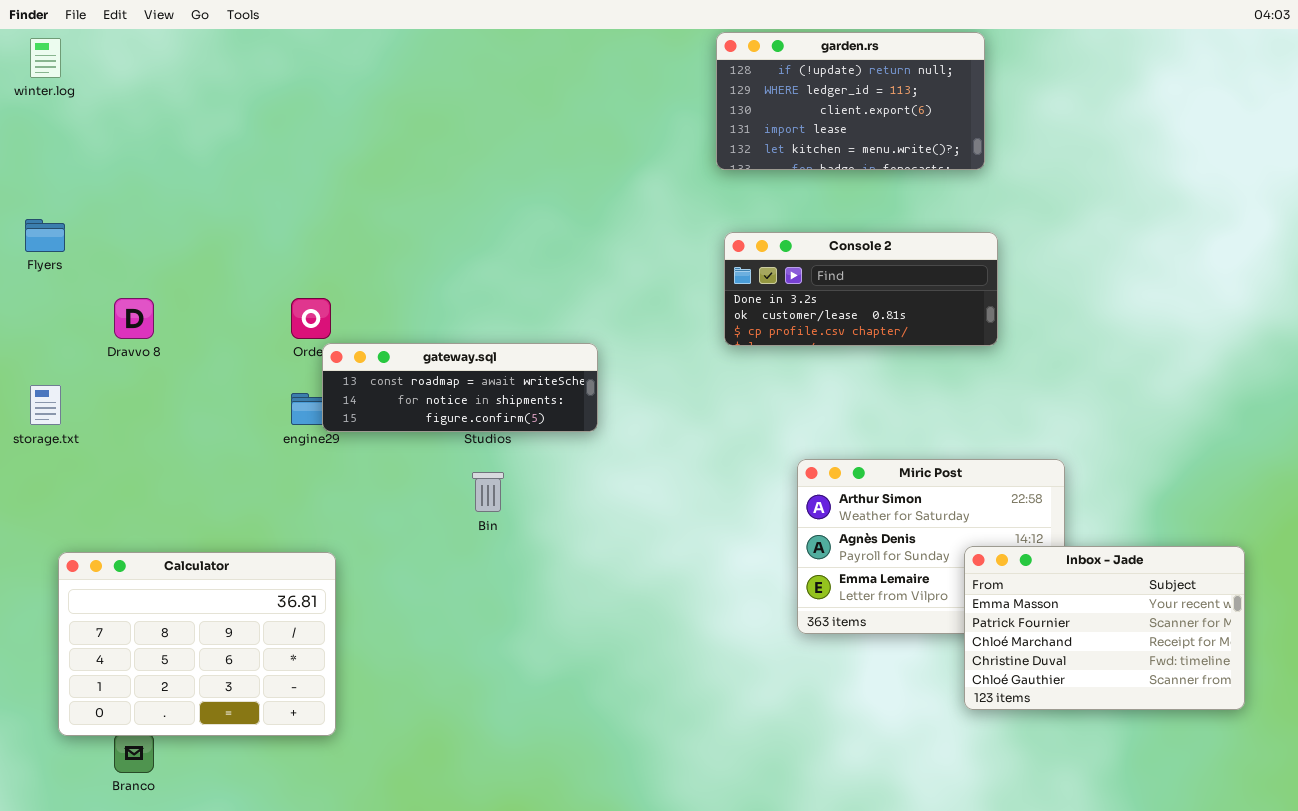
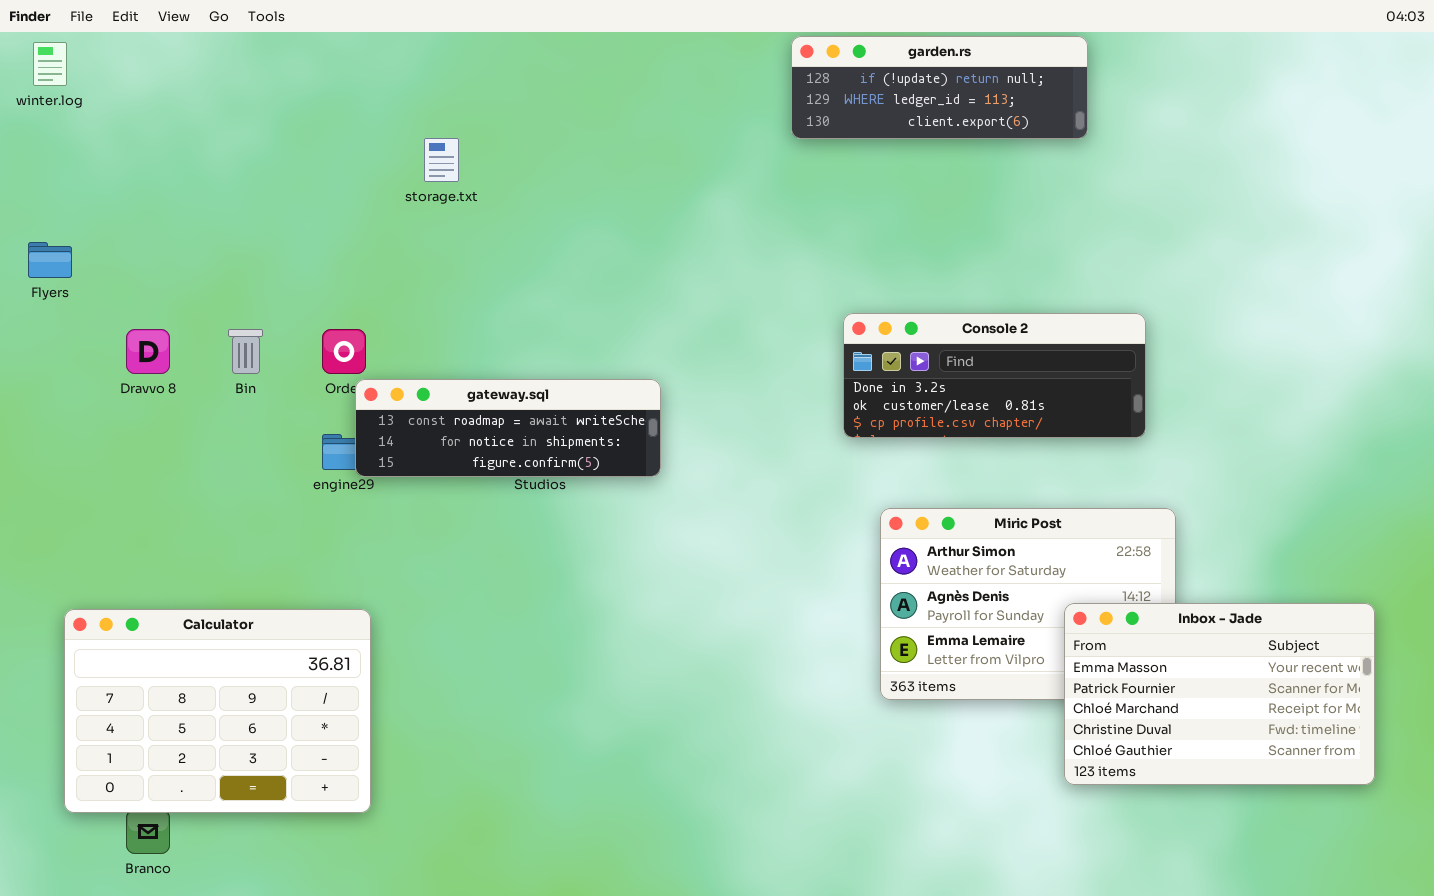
garden.rs: [716,32,985,170] -> [791,36,1088,139], resized
Console 2: [724,232,998,346] -> [843,313,1146,438], moved
storage.txt: [30,385,61,425] -> [424,138,459,182], moved
Bin: [472,472,504,512] -> [228,329,263,374], moved

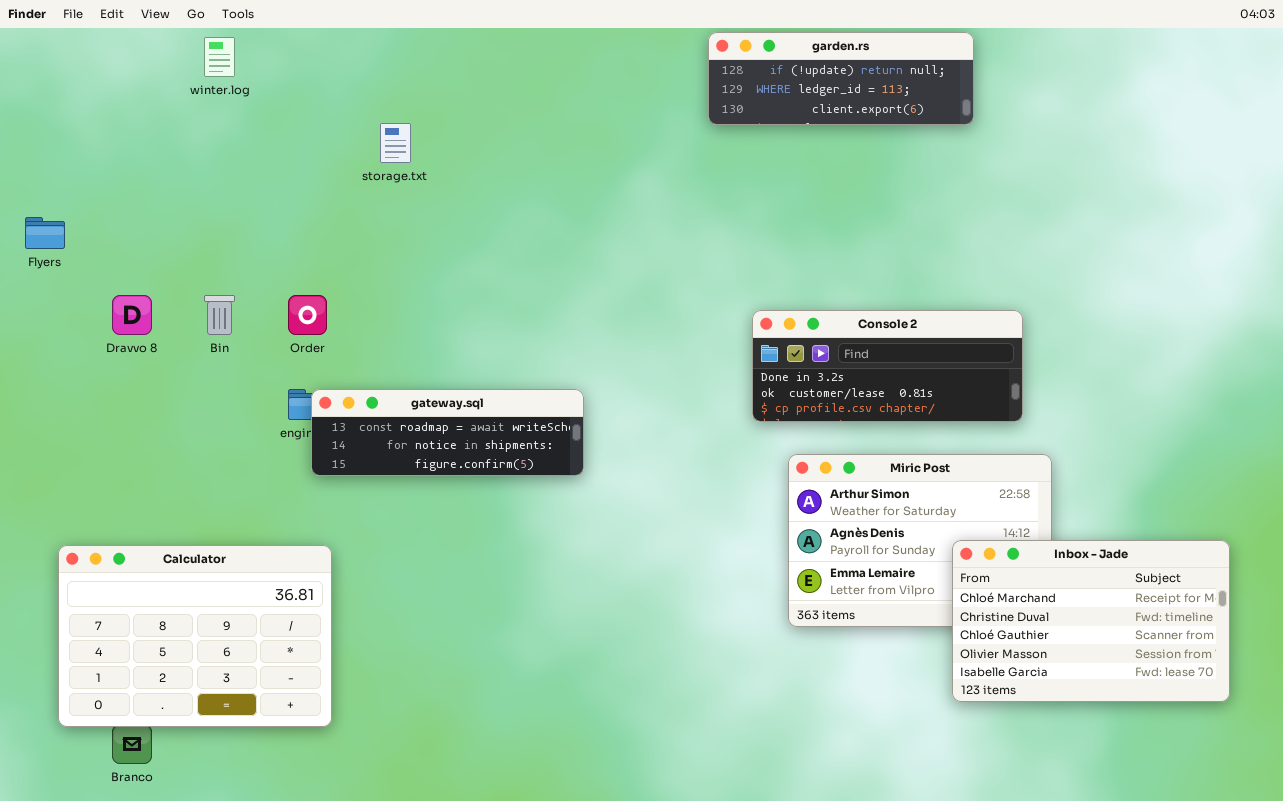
winter.log: [33,42,67,86] -> [204,37,235,77], moved
Console 2: [843,313,1146,438] -> [752,310,1023,422], moved
gateway.sql: [355,379,661,477] -> [311,389,584,476], moved
Inbox - Jade: [1064,603,1375,785] -> [952,540,1230,702], scrolled down 2 rows

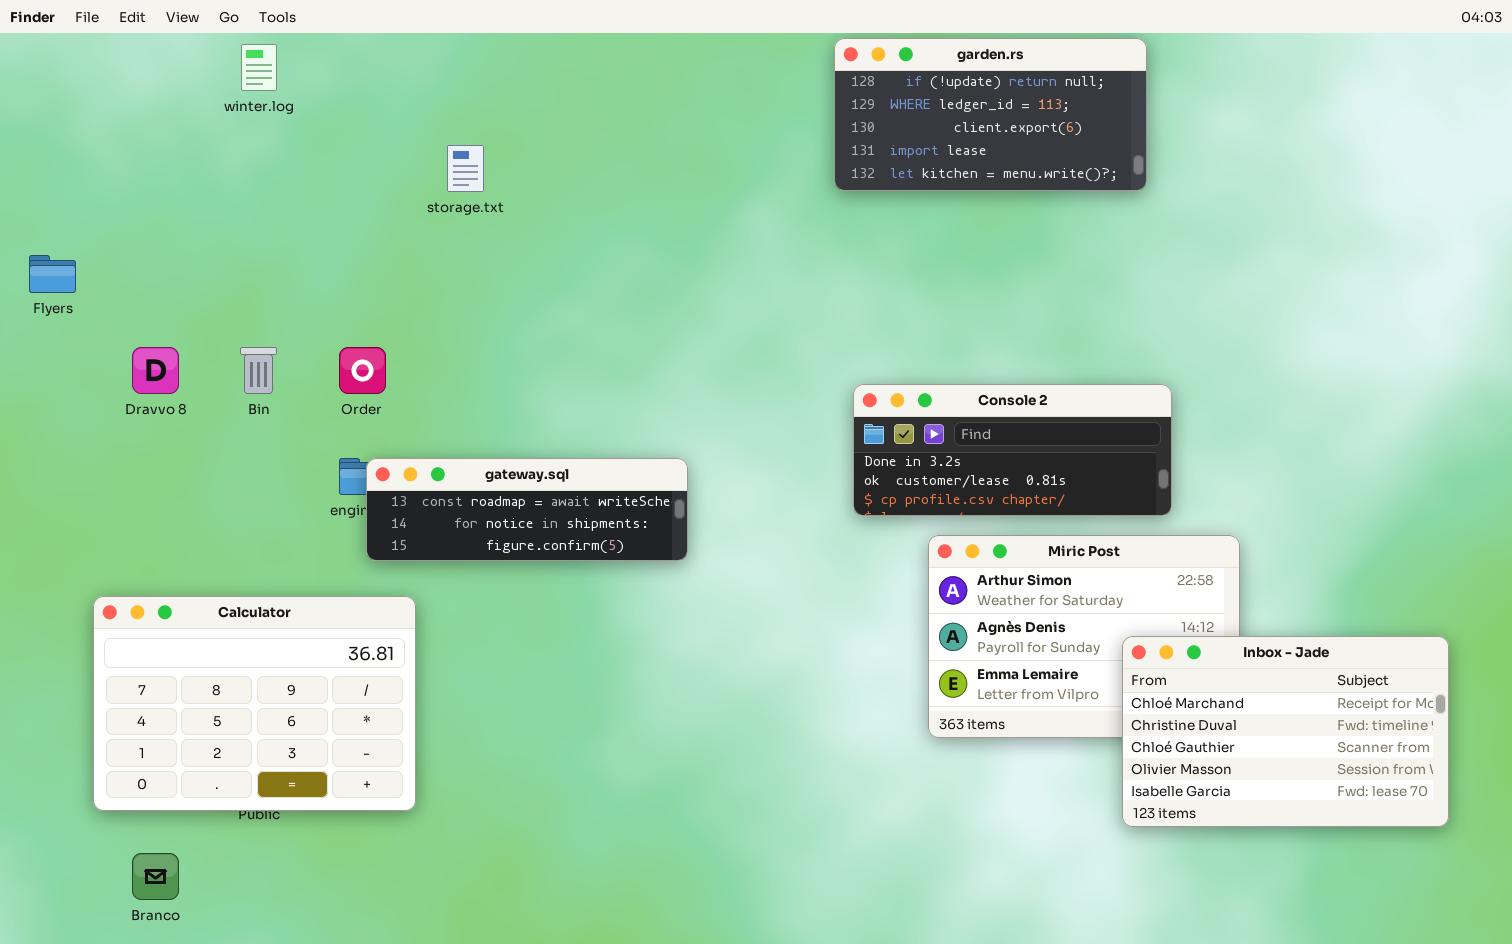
garden.rs: [708,32,974,125] -> [834,38,1147,191], resized
Console 2: [752,310,1023,422] -> [853,384,1172,516], moved
Calculator: [58,545,332,727] -> [93,596,416,811], moved

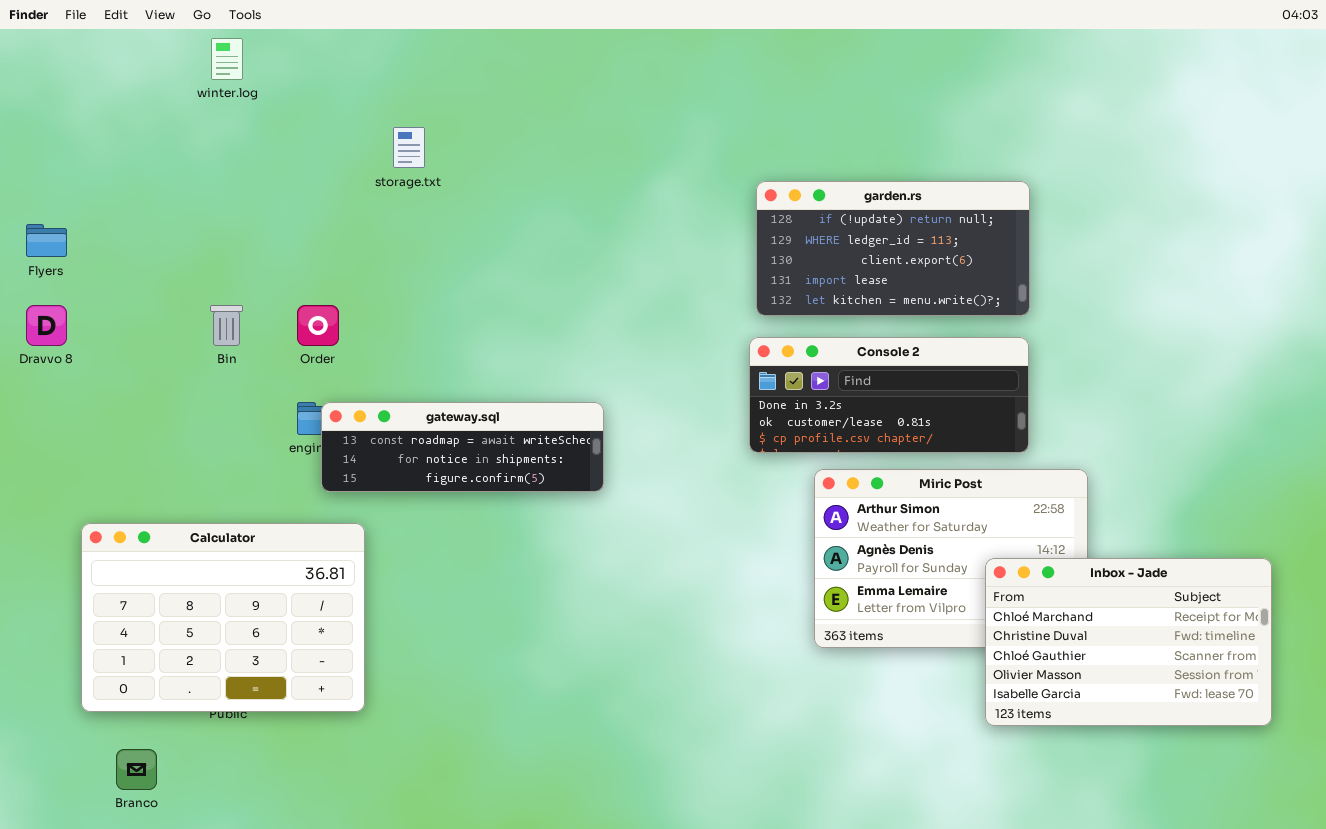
garden.rs: [834,38,1147,191] -> [756,181,1030,316], moved
Dravvo 8: [132,347,179,394] -> [26,305,67,346], moved

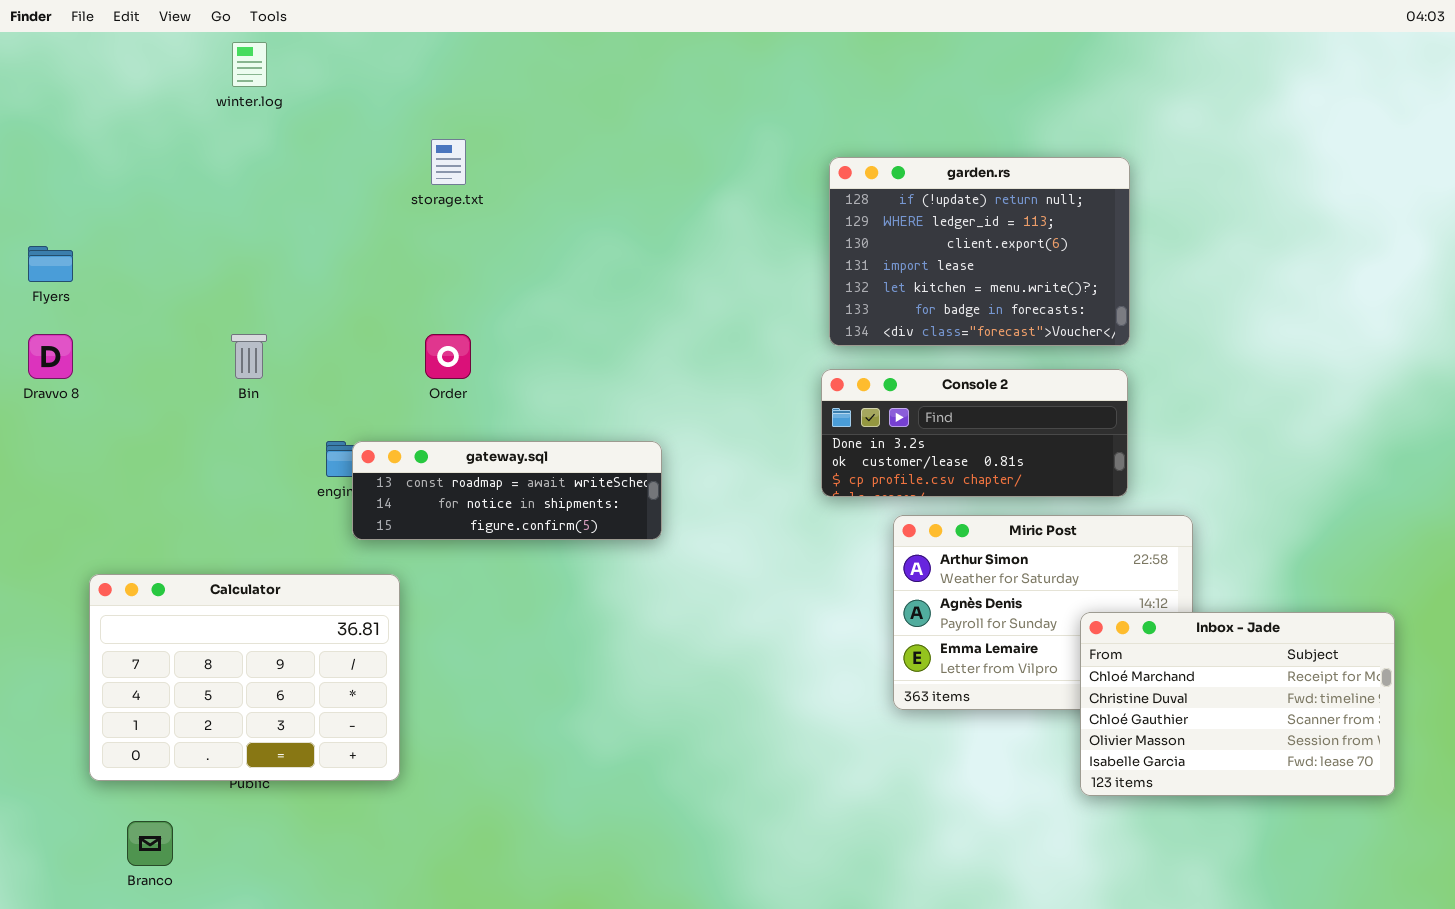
garden.rs: [756,181,1030,316] -> [829,157,1130,346], resized
Order: [297,305,339,346] -> [425,334,471,379], moved

